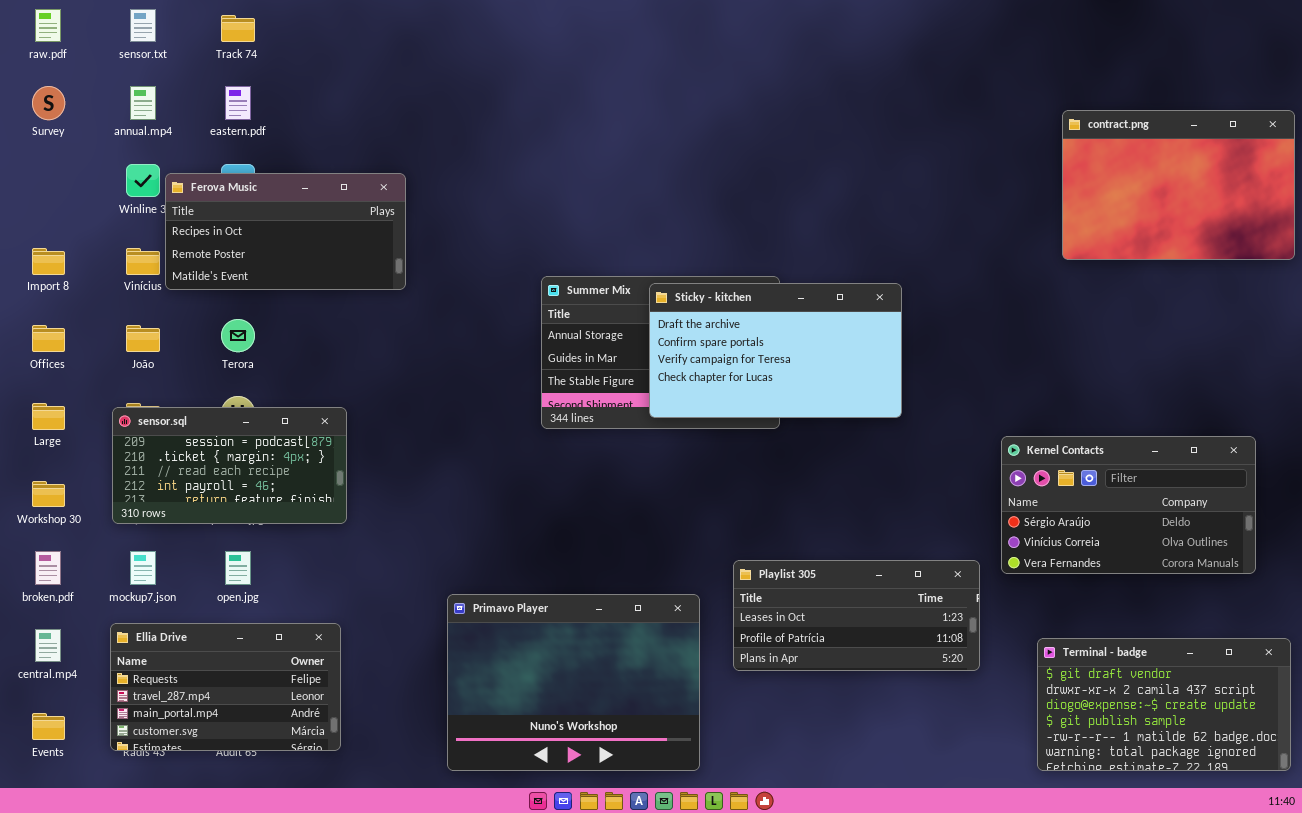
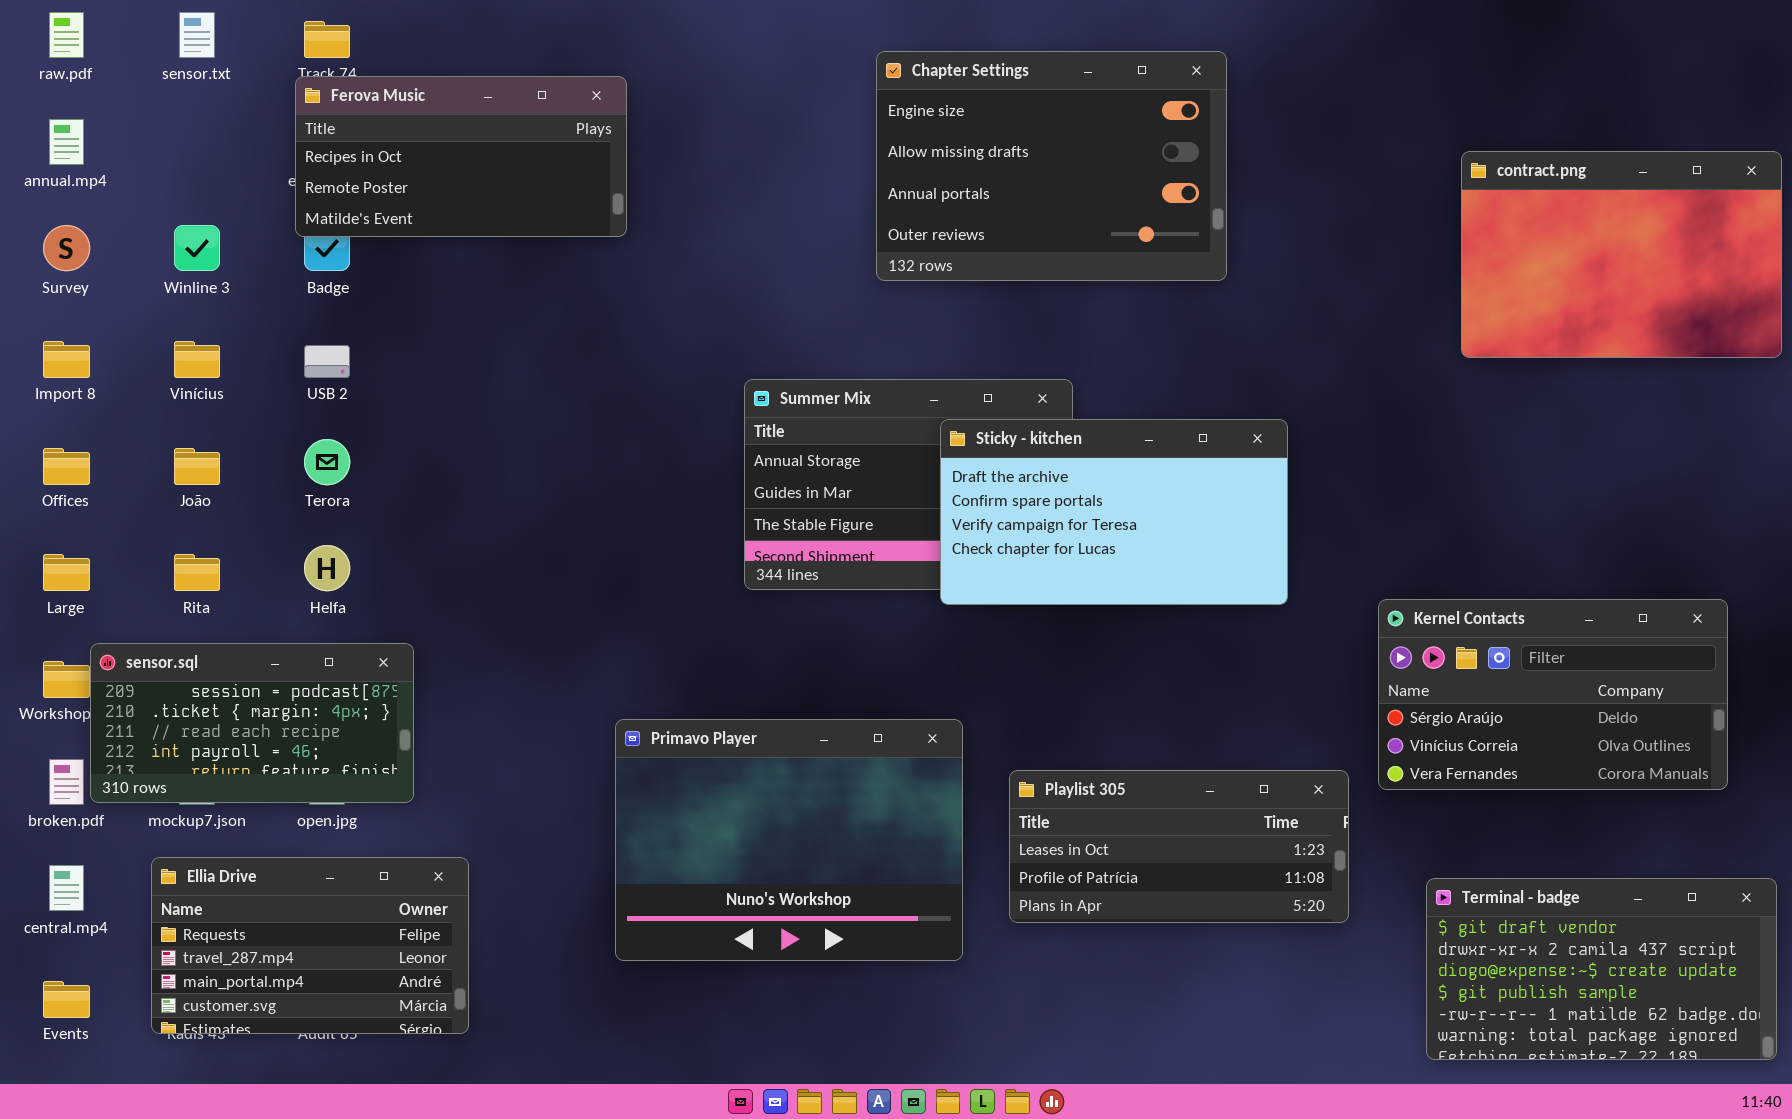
Chapter Settings: none -> [876,51,1227,281], opened
Survey: [32,86,65,120] -> [43,225,90,271], moved
annual.mp4: [130,86,156,120] -> [49,119,84,165], moved
Ferova Music: [165,173,406,290] -> [295,76,627,237], moved
Sticky - kitchen: [649,283,902,418] -> [940,419,1288,605], moved
sensor.sql: [112,407,347,524] -> [90,643,414,803], moved
Primavo Player: [447,594,700,771] -> [615,719,963,961], moved

